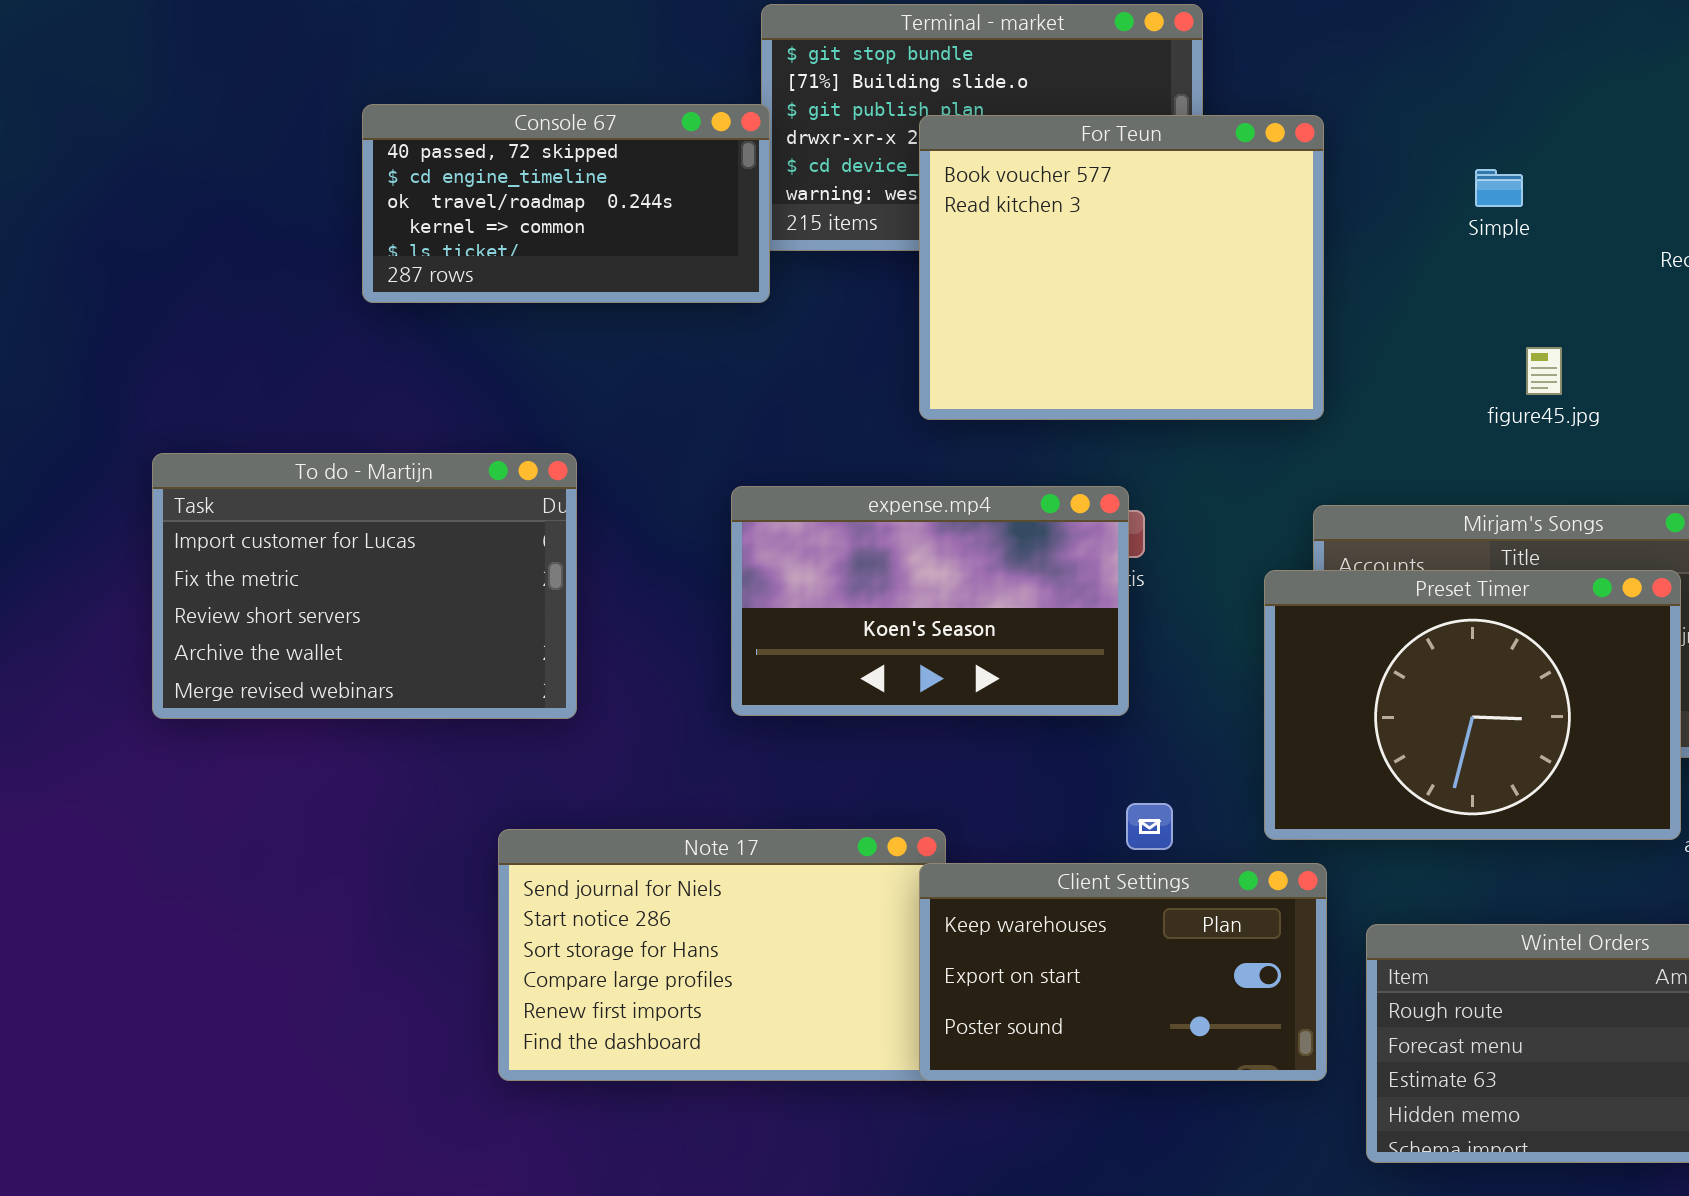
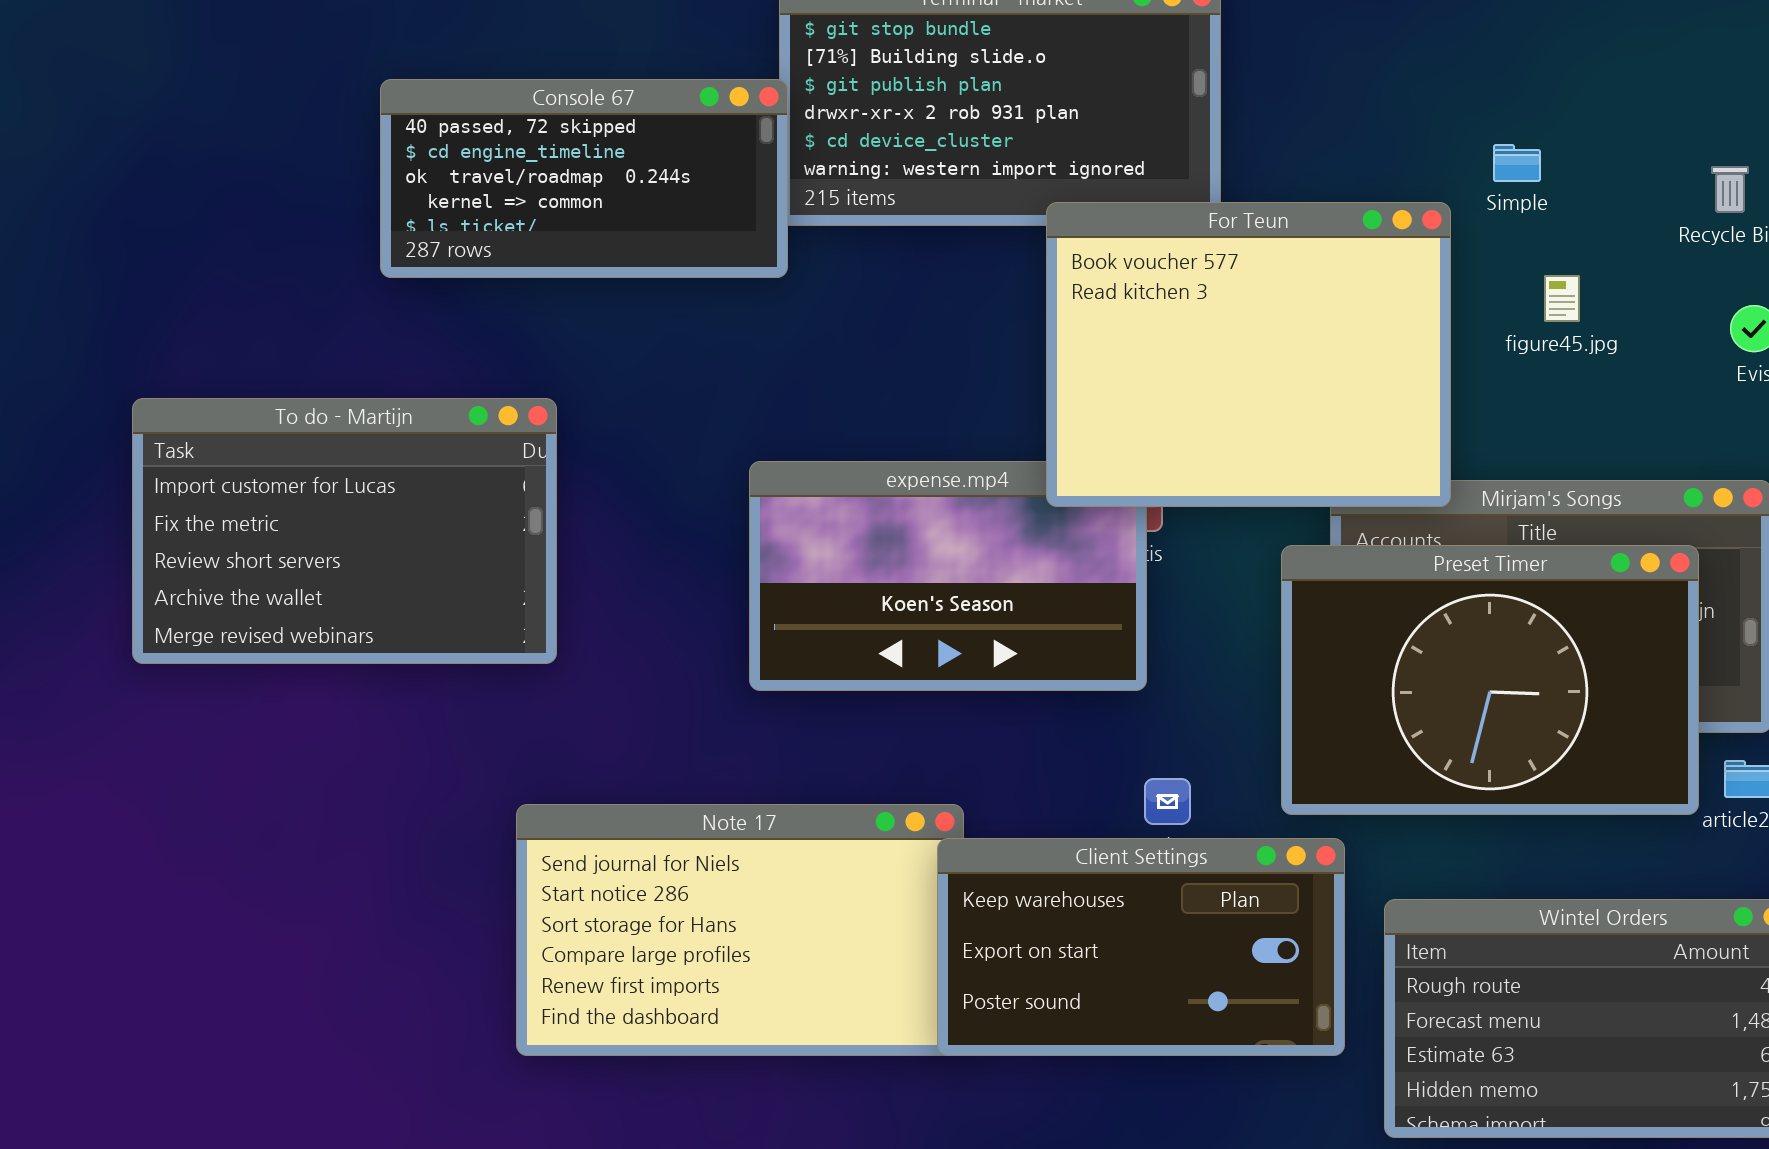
For Teun: [919,115,1324,420] -> [1046,202,1451,507], moved
figure45.jpg: [1526,347,1562,395] -> [1544,275,1580,322], moved
To do - Martijn: [152,453,577,719] -> [132,398,557,664], moved

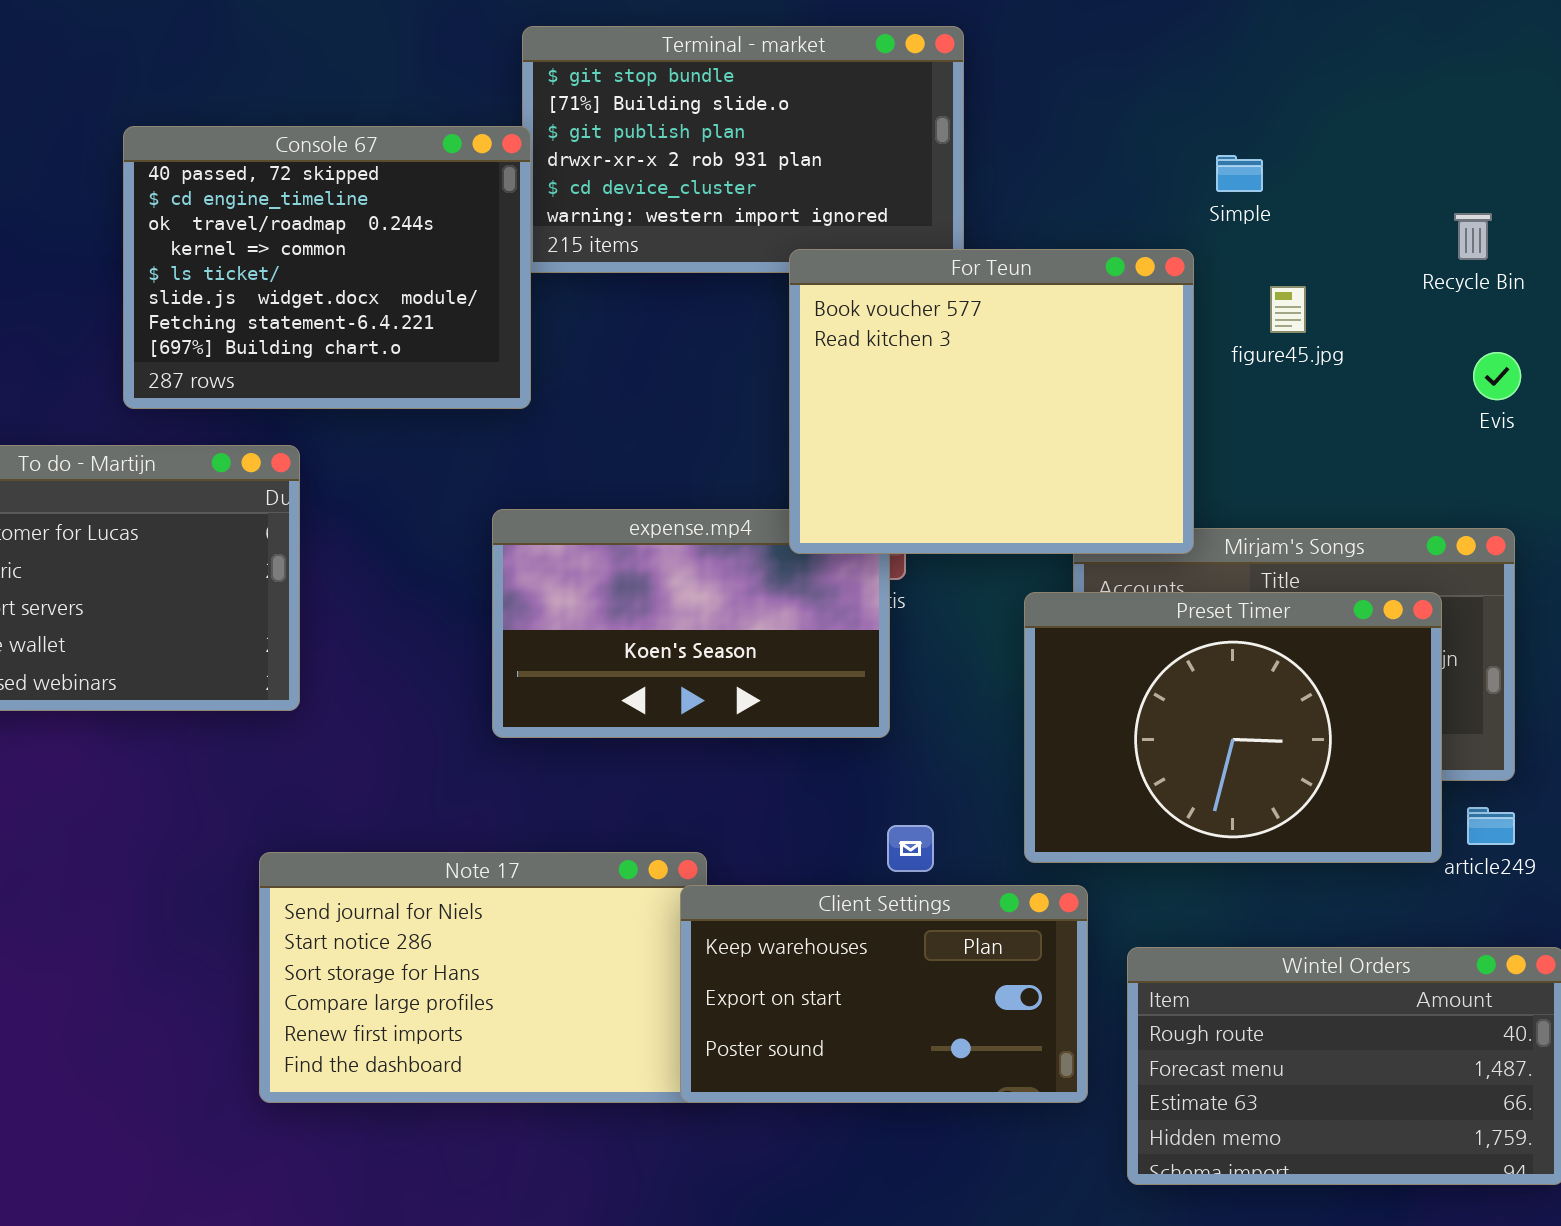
Console 67: [380,79,788,278] -> [123,126,531,409], resized
Simple: [1493,144,1541,182] -> [1216,155,1263,192], moved
figure45.jpg: [1544,275,1580,322] -> [1270,286,1306,333], moved

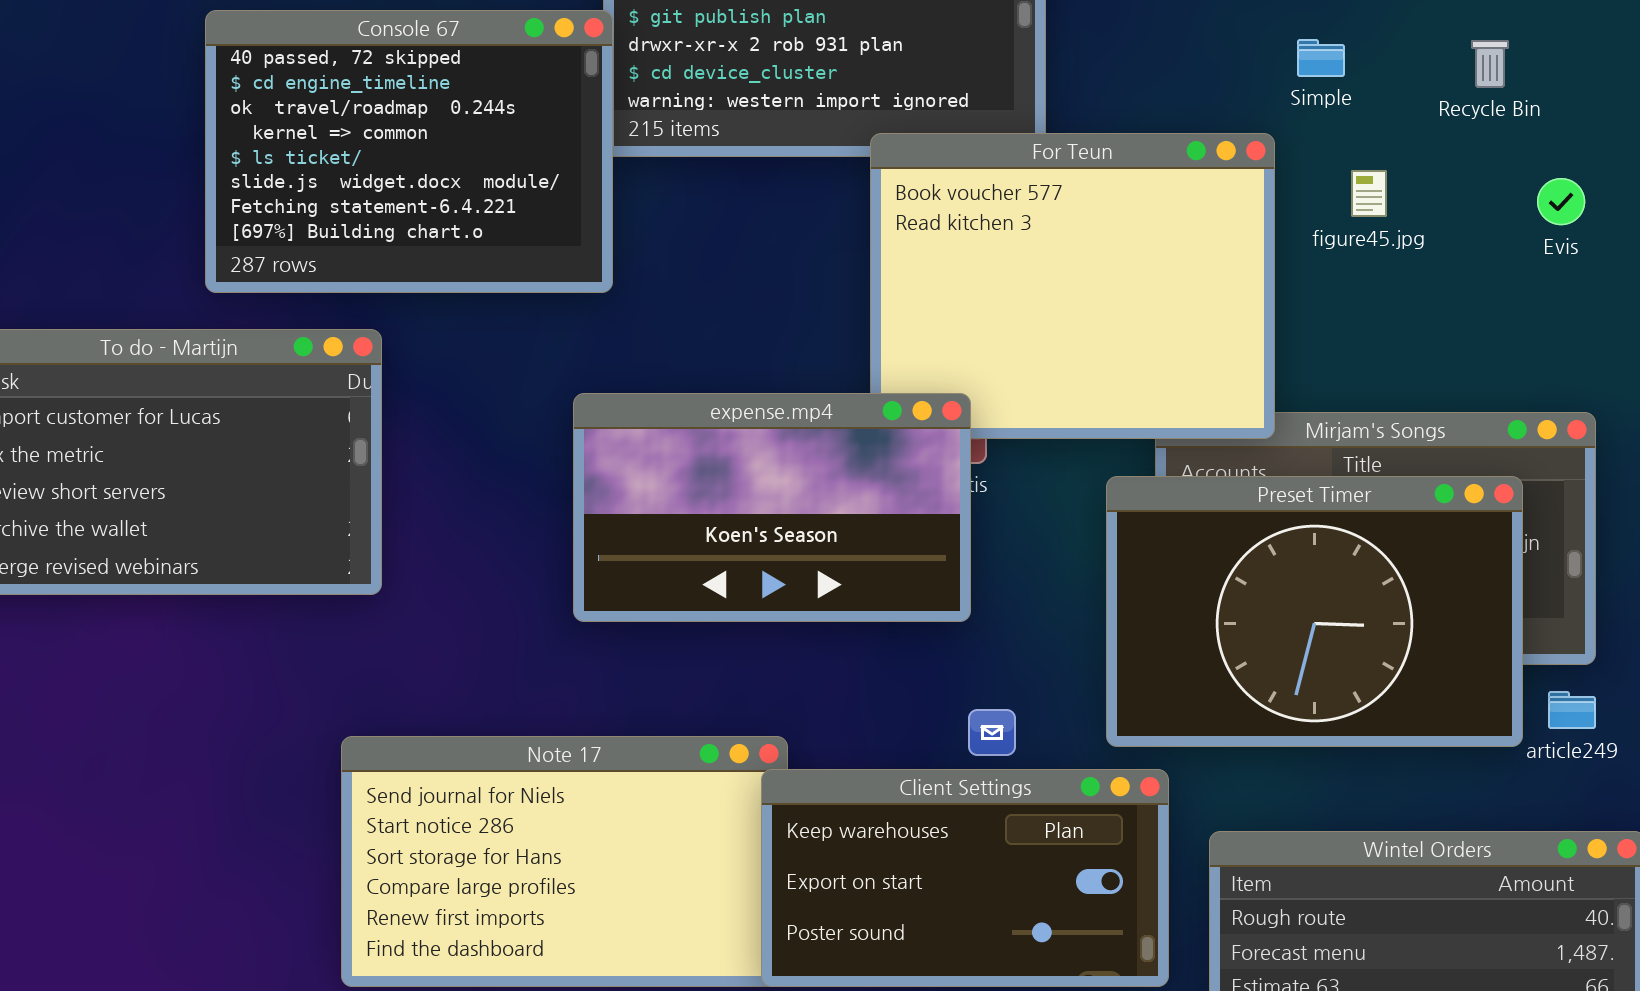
Recycle Bin: [1454,213,1492,260] -> [1471,40,1509,88], moved
Evis: [1473,352,1521,400] -> [1537,178,1585,225], moved
expense.mp4: [492,509,890,738] -> [573,393,971,622], raised

